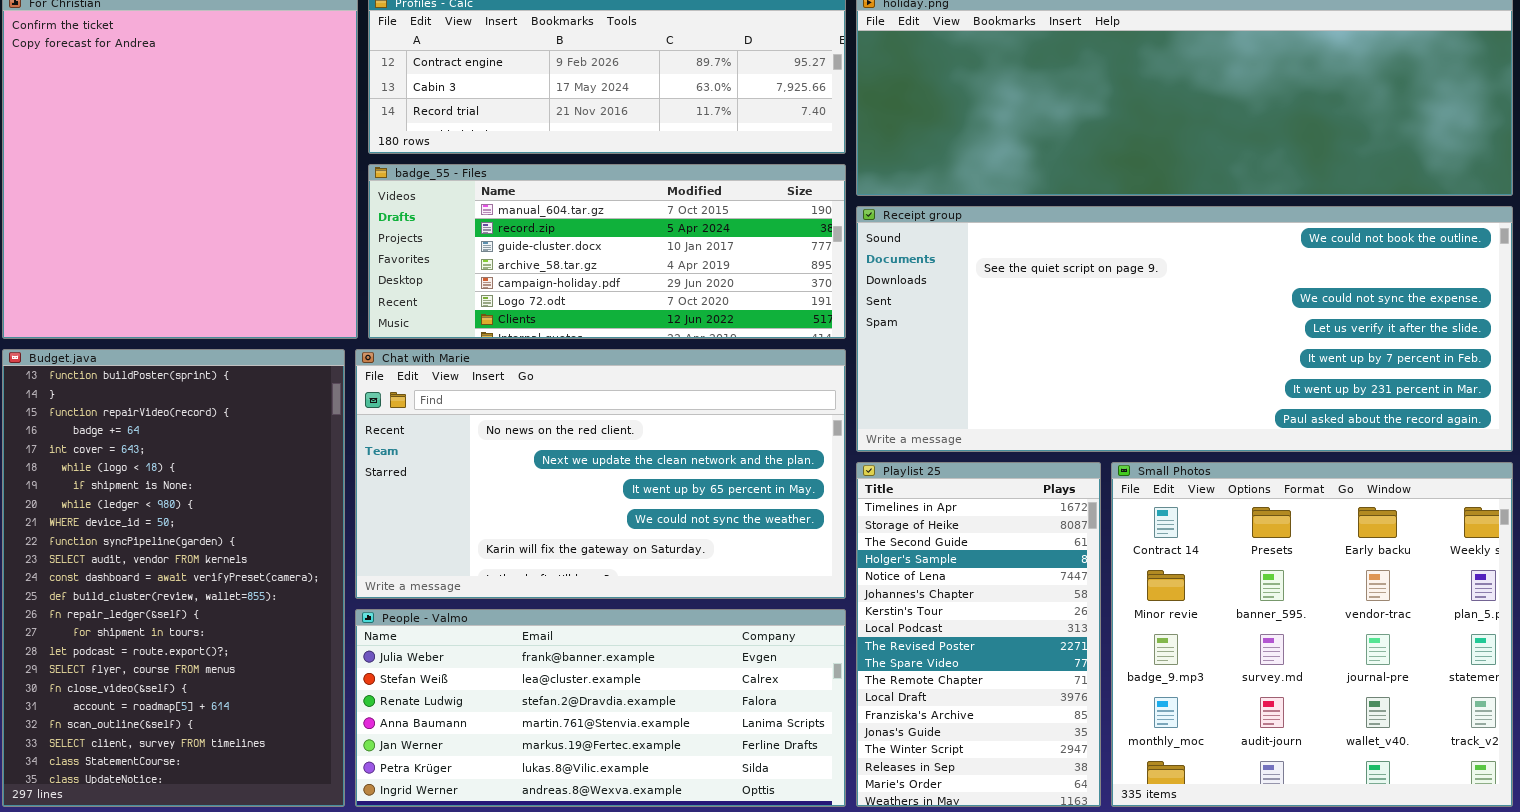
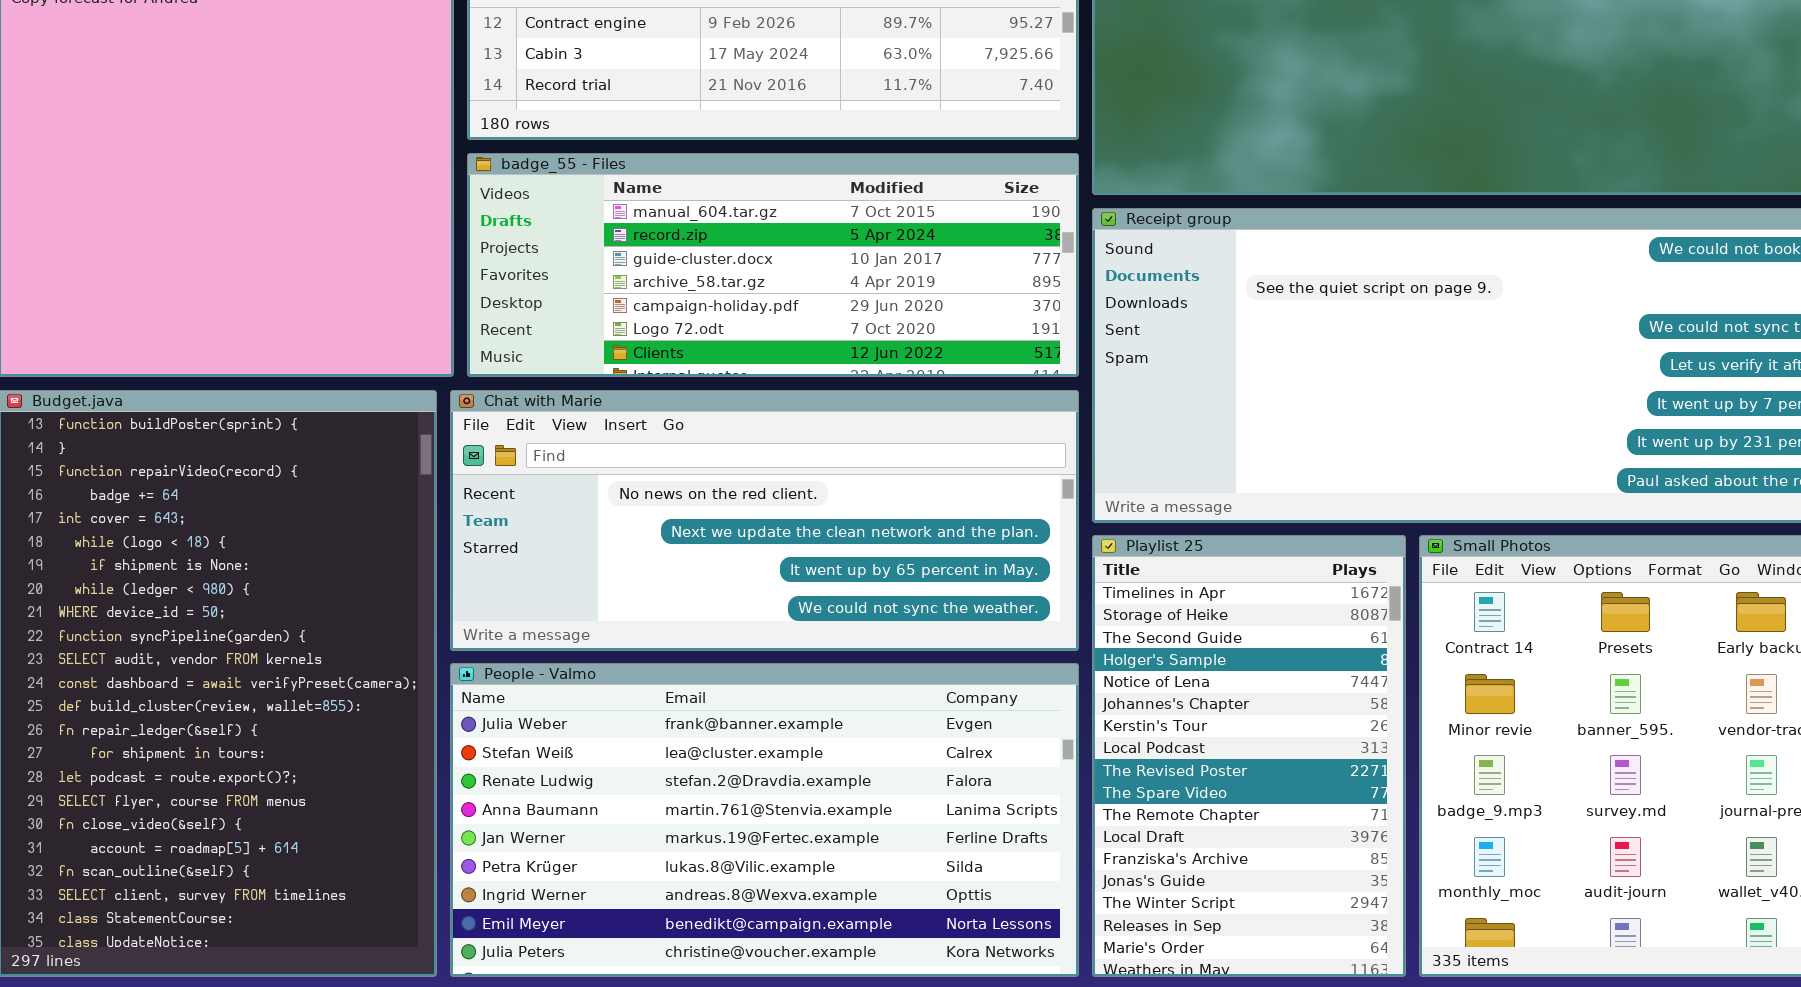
Chat with Marie: [355,349,846,599] -> [450,390,1079,651], resized
People - Valmo: [355,609,846,807] -> [450,663,1079,977], resized

